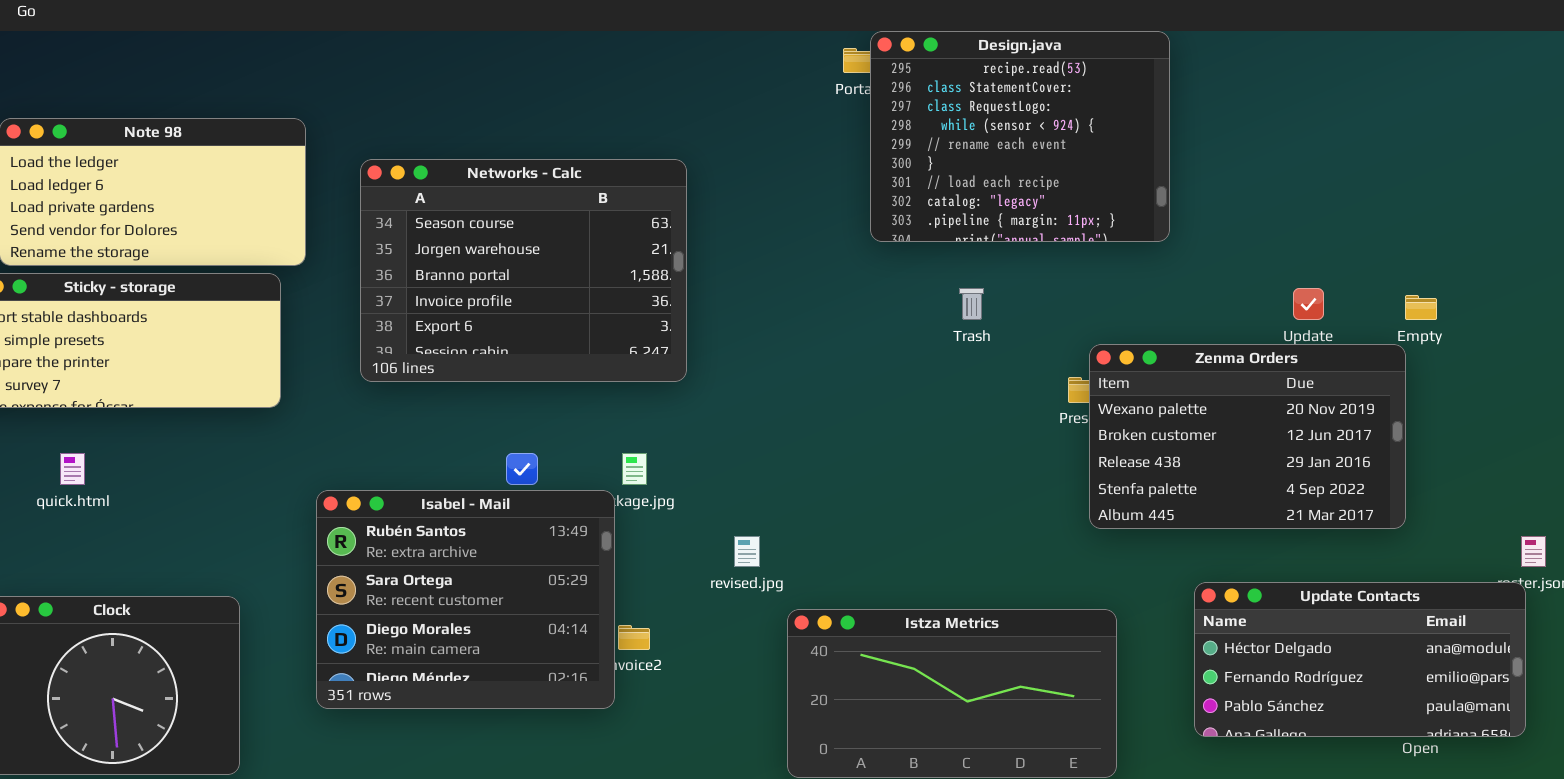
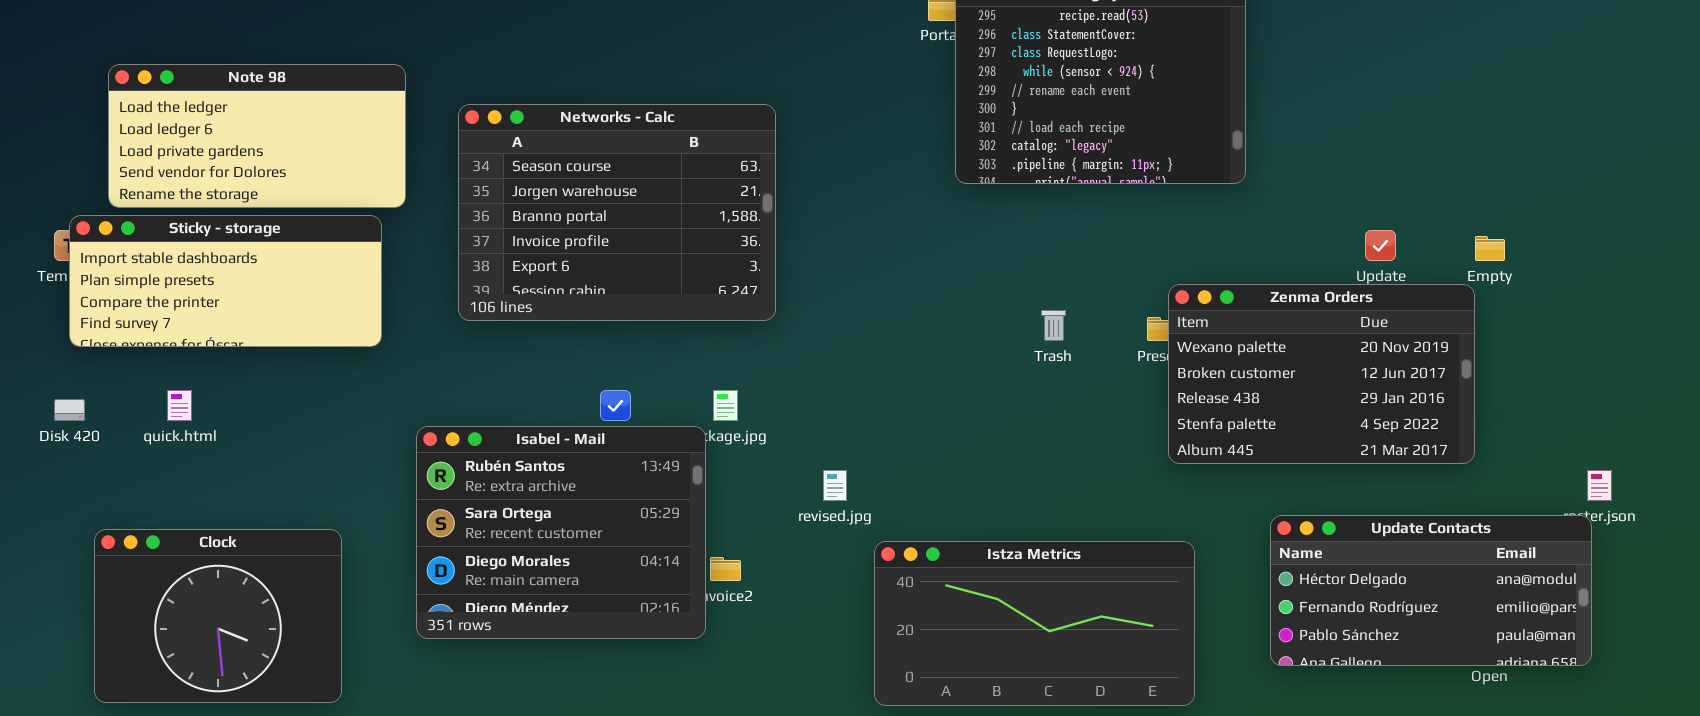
Trash: [959,288,984,320] -> [1041,310,1066,341], moved

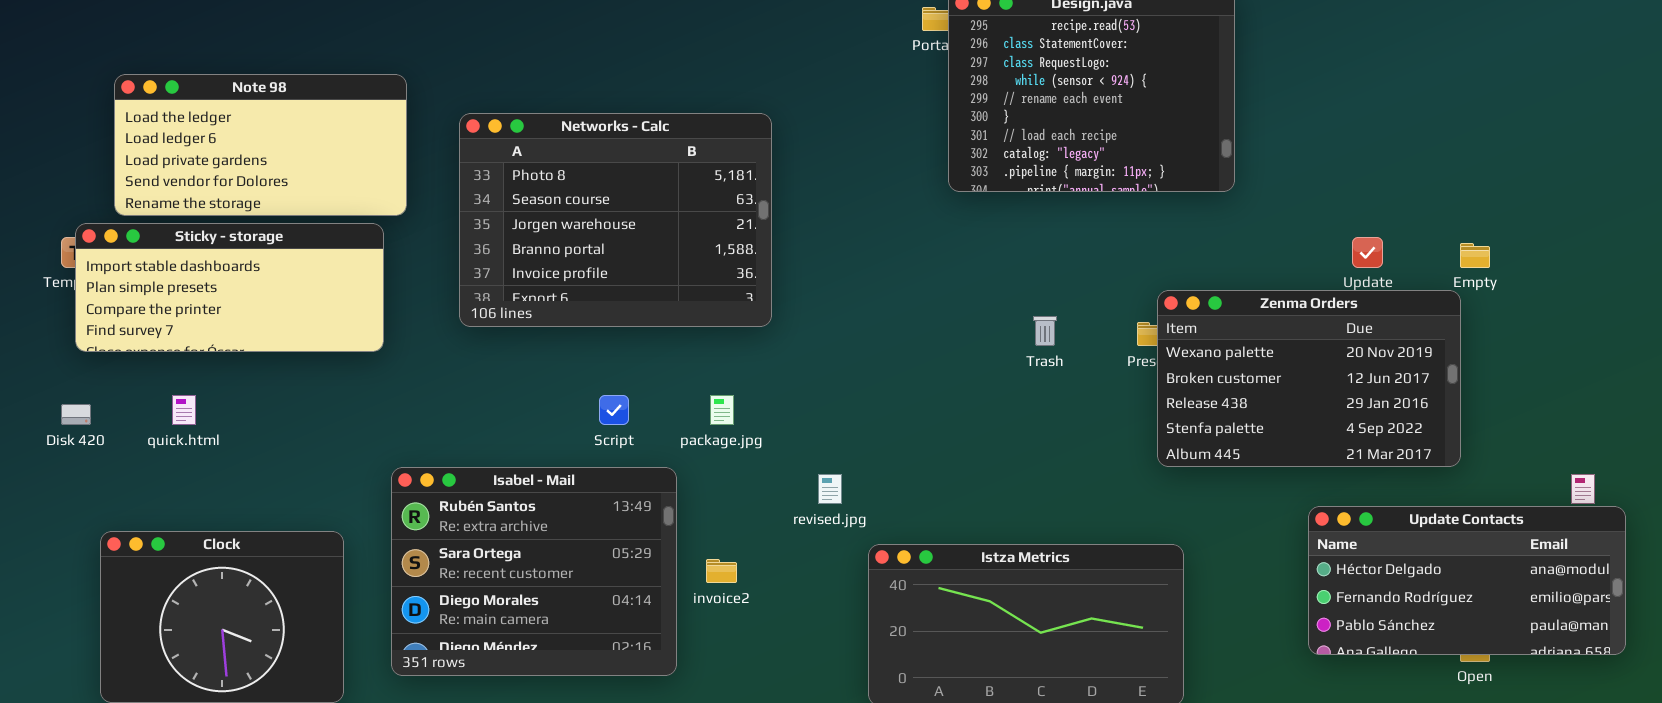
Networks - Calc: [458,104,776,321] -> [459,113,772,327], scrolled up 1 row
Isabel - Mail: [416,426,706,639] -> [391,467,677,676], moved
Update Contacts: [1270,515,1592,666] -> [1308,506,1626,655], moved

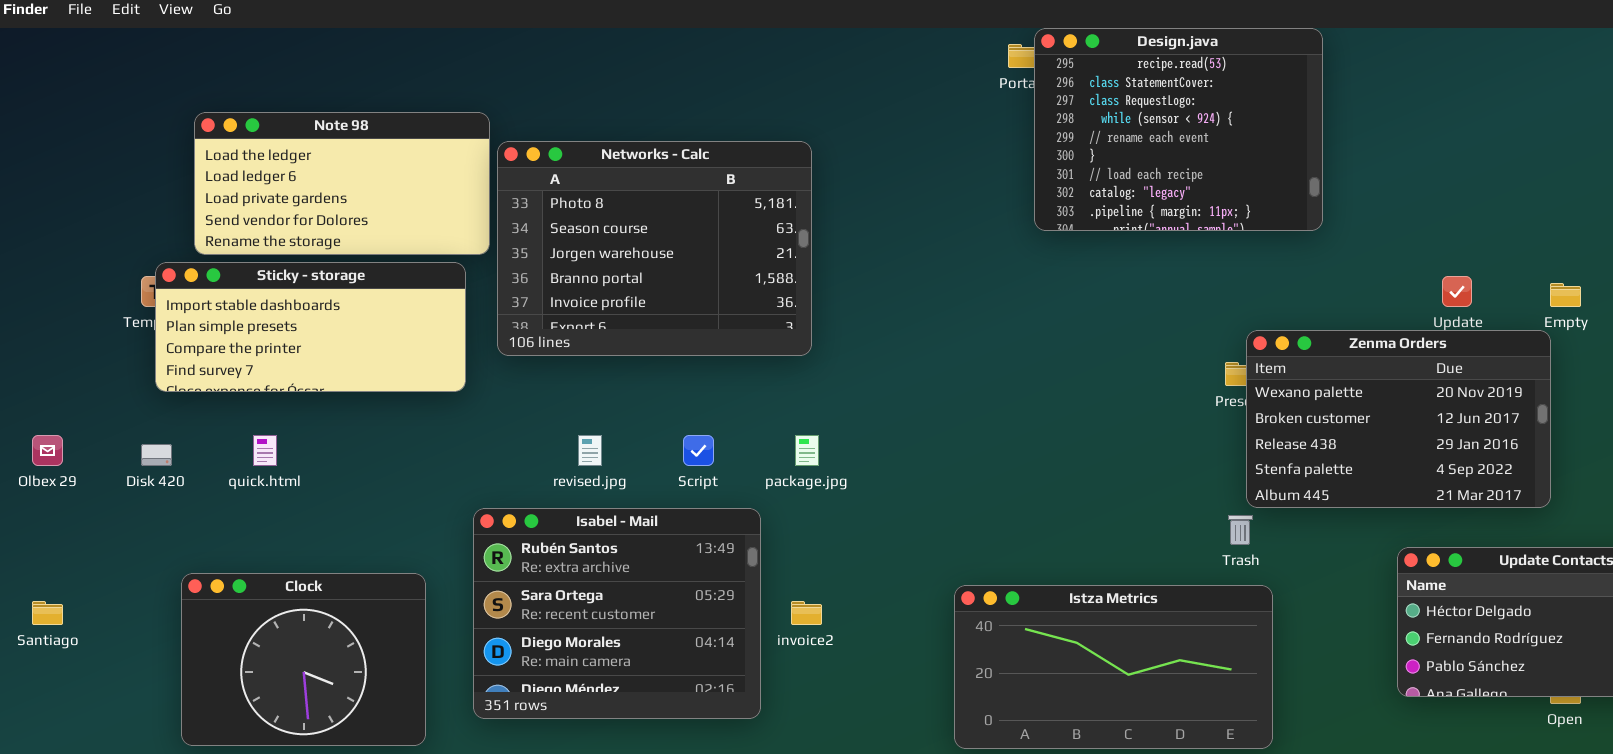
Networks - Calc: [459,113,772,327] -> [497,141,812,356], moved
Trash: [1033,316,1057,346] -> [1228,515,1253,545], moved
revised.jpg: [818,474,842,504] -> [578,435,602,466], moved

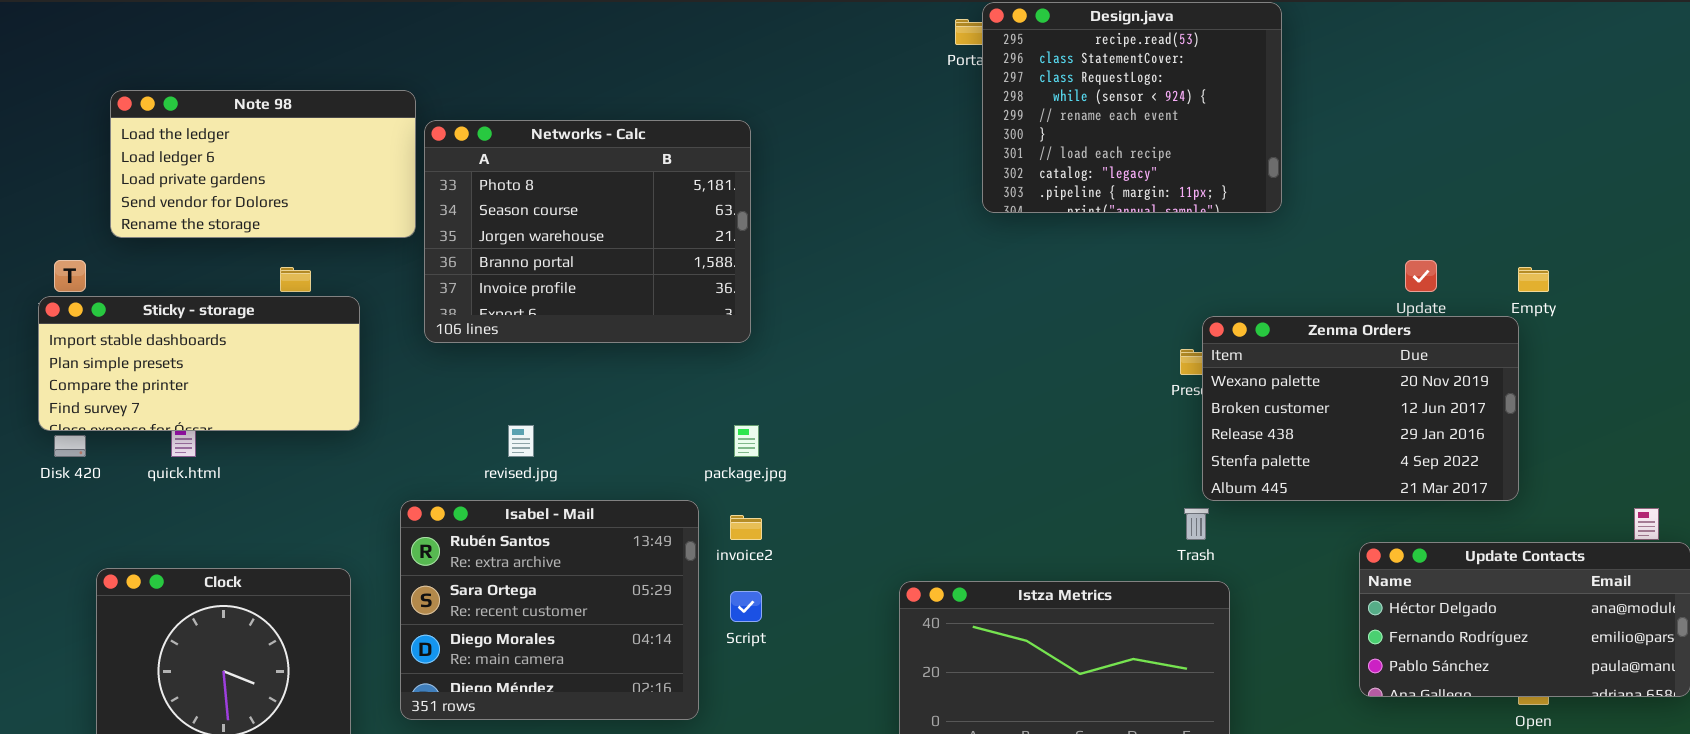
Sticky - storage: [155,262,466,392] -> [38,296,360,431], moved
Script: [683,435,714,466] -> [730,591,762,622], moved
invoice2: [791,601,822,625] -> [730,515,762,540], moved

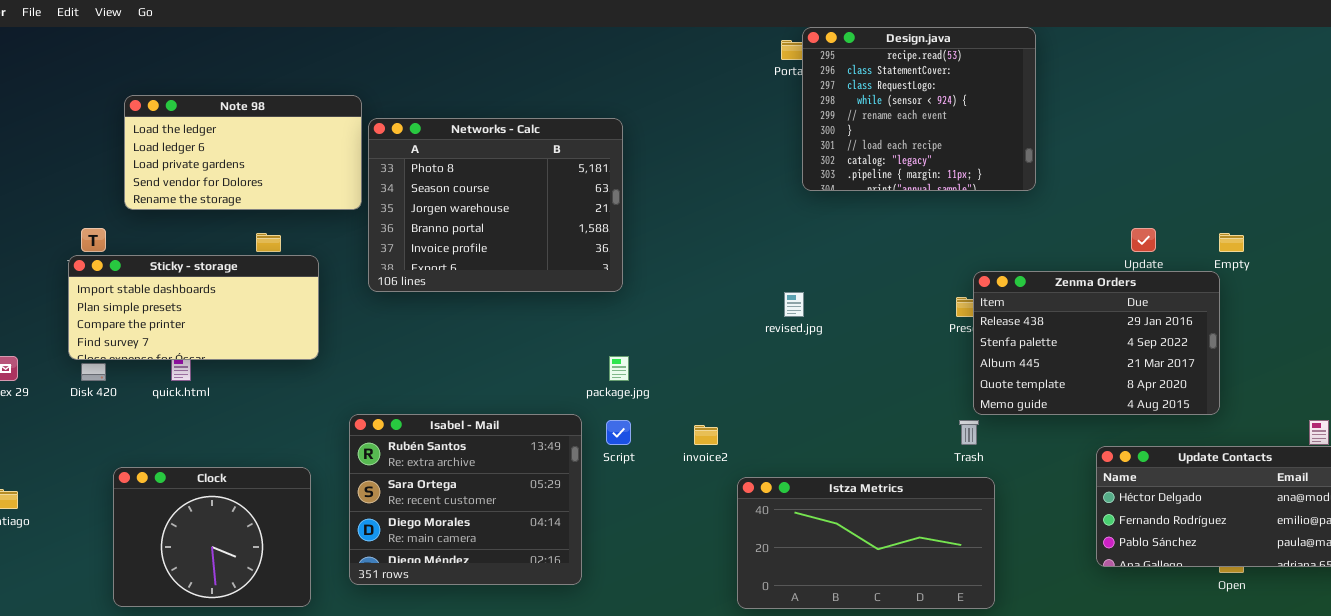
Zenma Orders: [1202,316,1519,501] -> [973,271,1220,415], scrolled down 2 rows
revised.jpg: [508,425,534,457] -> [784,292,804,317], moved
invoice2: [730,515,762,540] -> [694,425,718,445], moved
Script: [730,591,762,622] -> [606,420,631,445], moved

